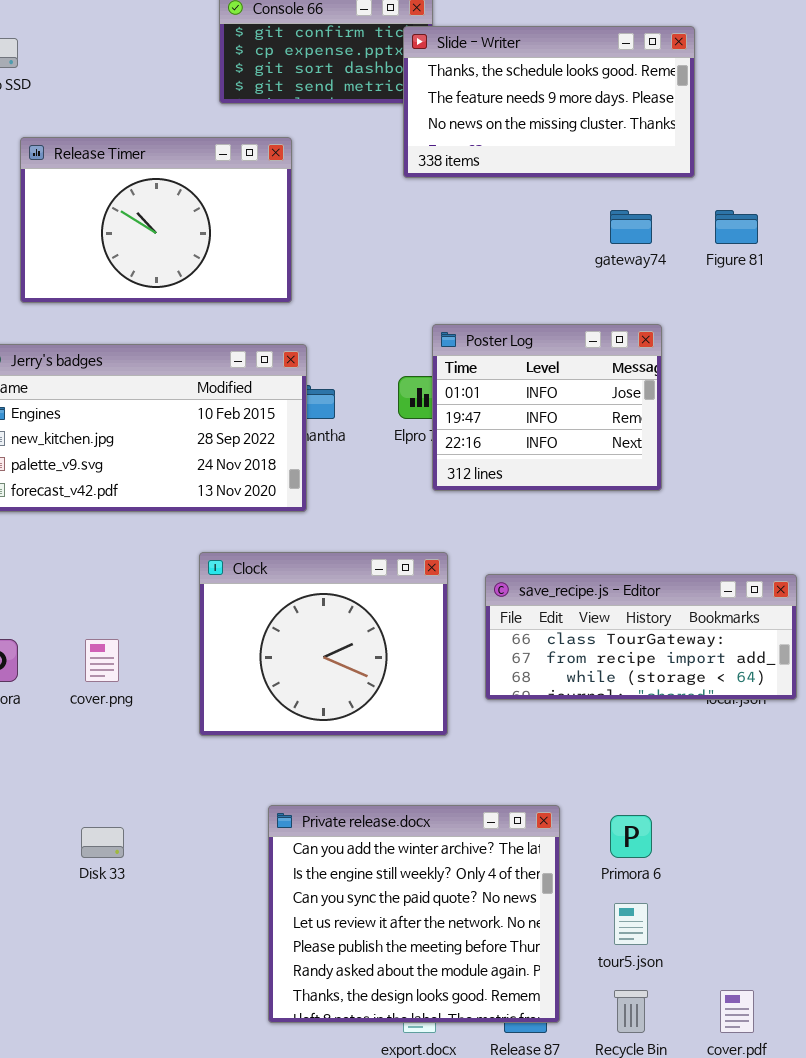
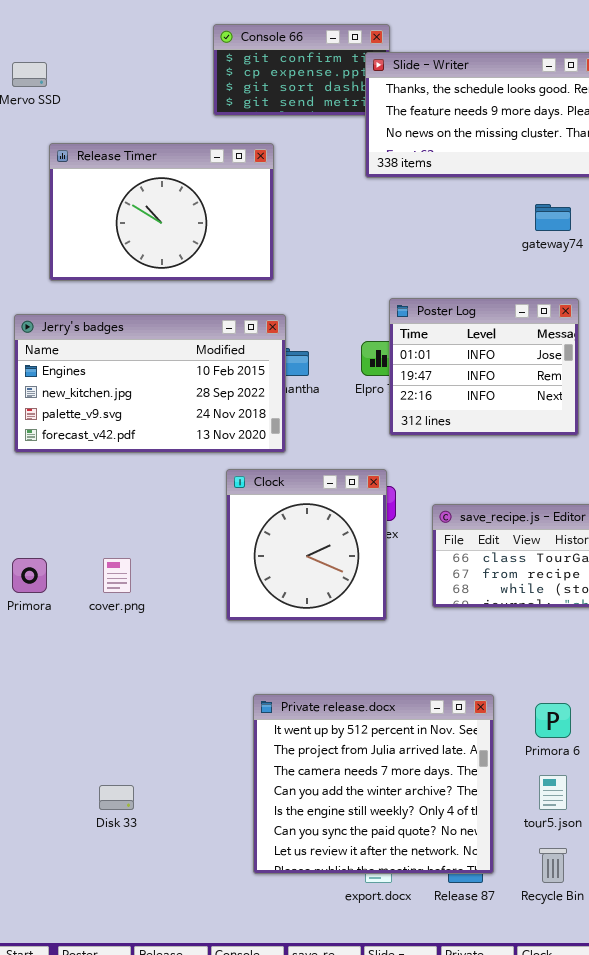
Clock: [199,552,448,736] -> [226,469,387,621], moved, resized
Private release.docx: [268,805,560,1023] -> [253,694,494,874], scrolled up 3 rows
Disk 33: [81,827,124,858] -> [99,785,134,810], moved

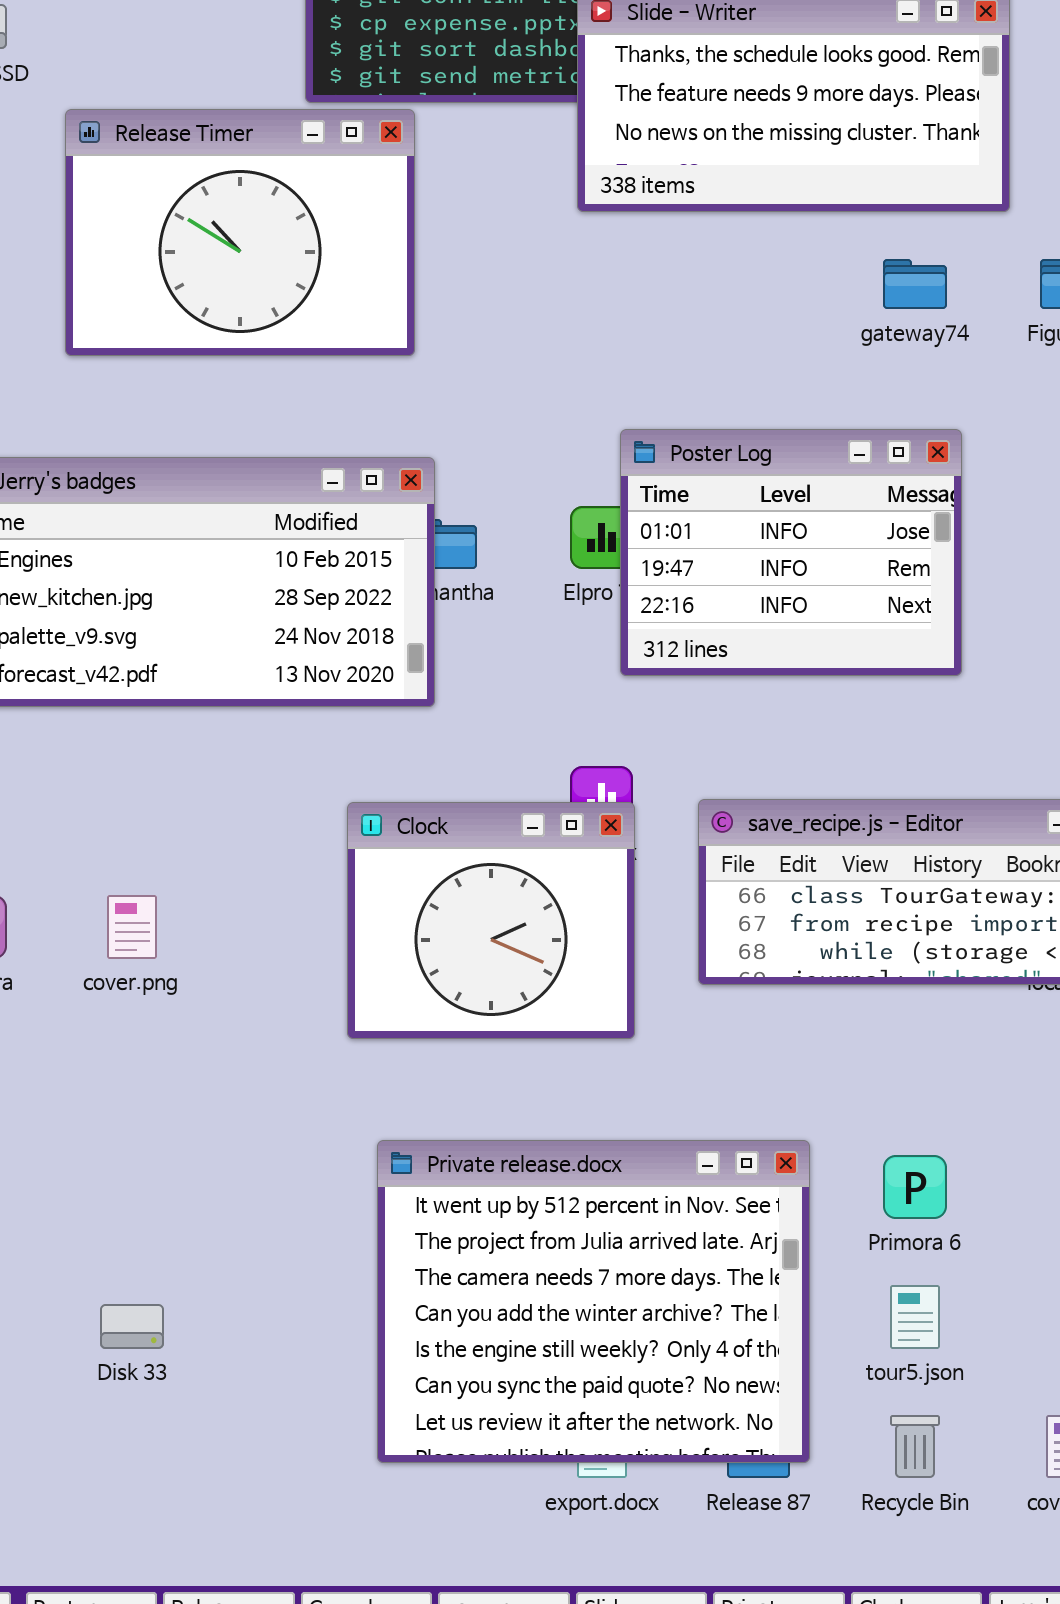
Release Timer: [49,143,274,281] -> [65,109,415,356], moved, resized
Clock: [226,469,387,621] -> [347,802,635,1039], moved, resized

